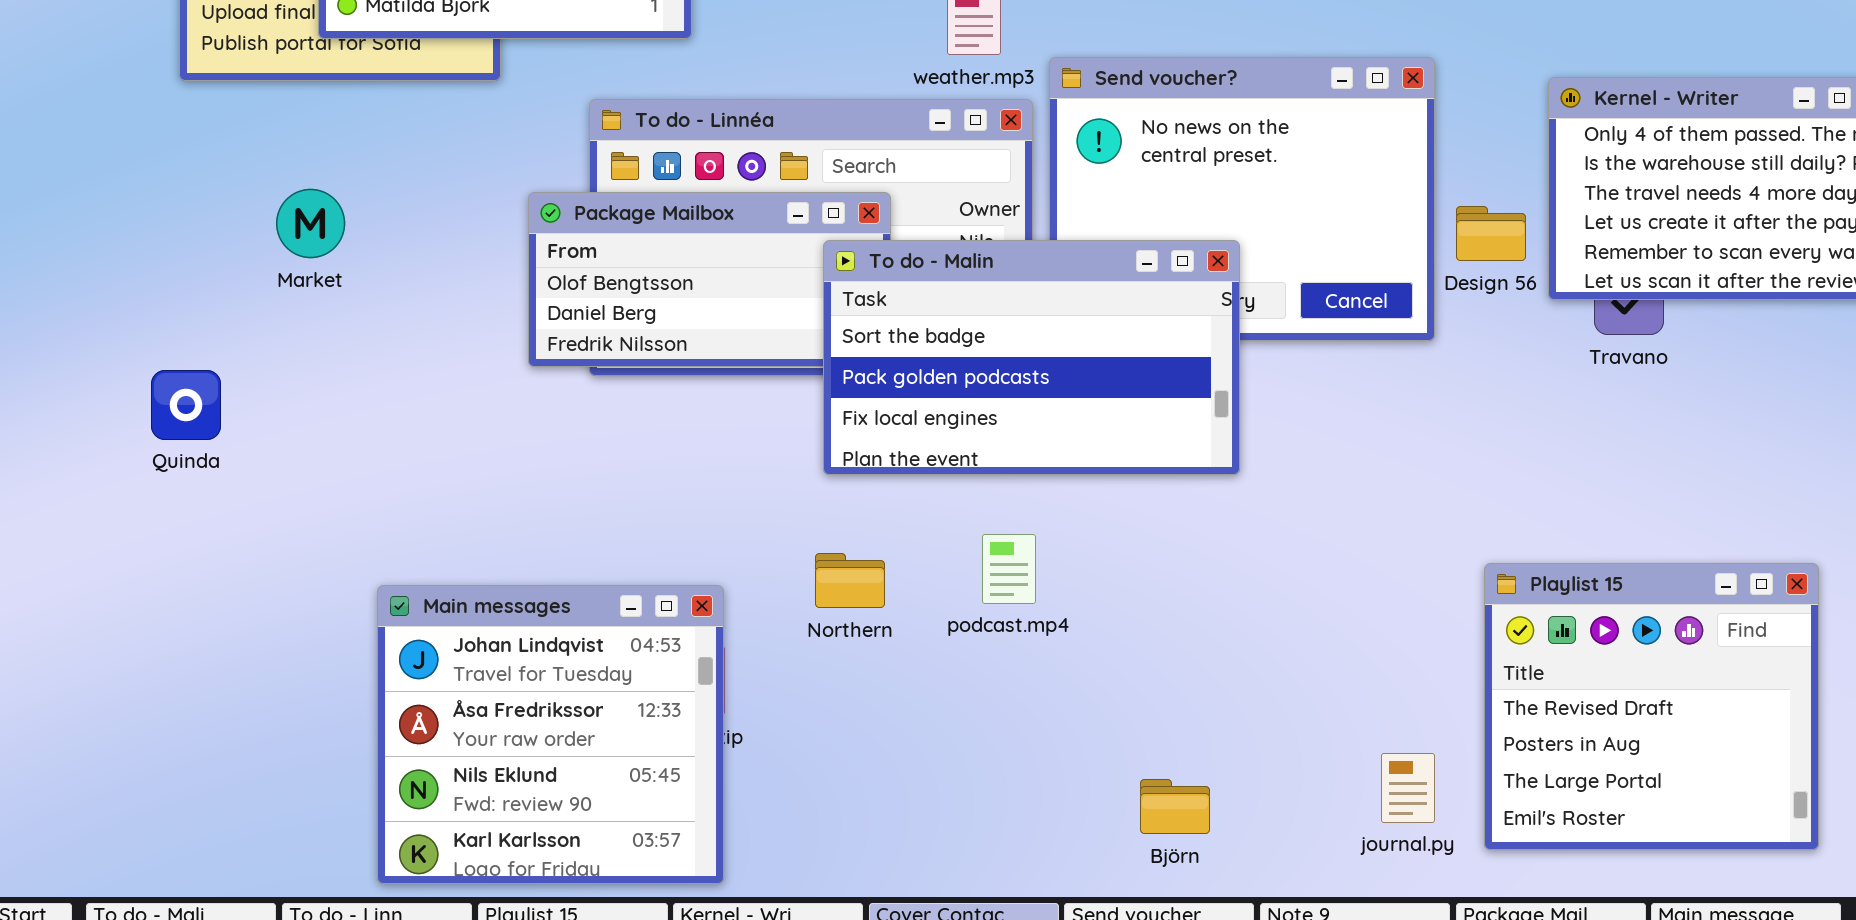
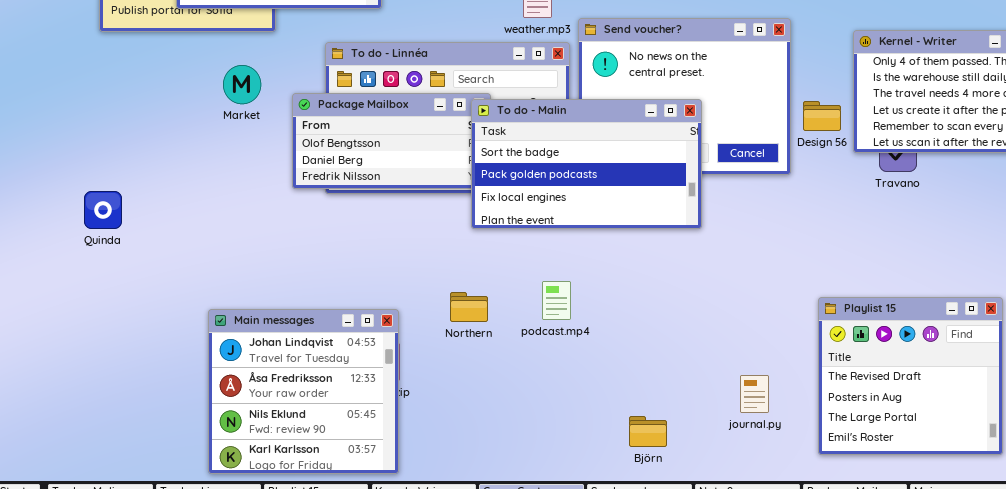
Market: [276,189,345,258] -> [223,65,261,104], moved
To do - Malin: [823,240,1240,475] -> [471,99,702,229], moved
journal.py: [1381,753,1435,823] -> [740,375,769,413], moved

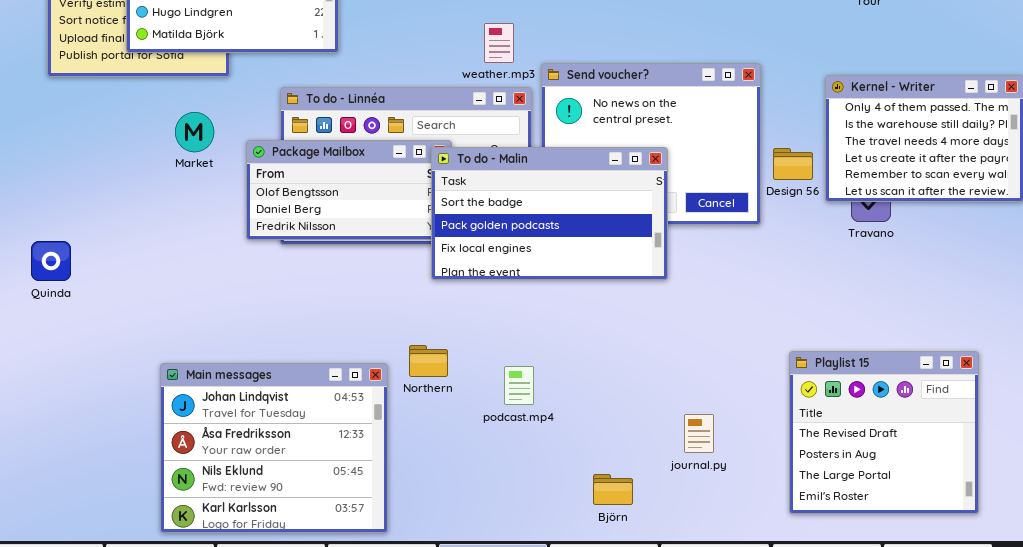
podcast.mp4: [542,281,571,320] -> [504,366,534,405], moved
Main messages: [208,309,399,474] -> [160,363,388,533], resized
journal.py: [740,375,769,413] -> [684,414,714,453], moved

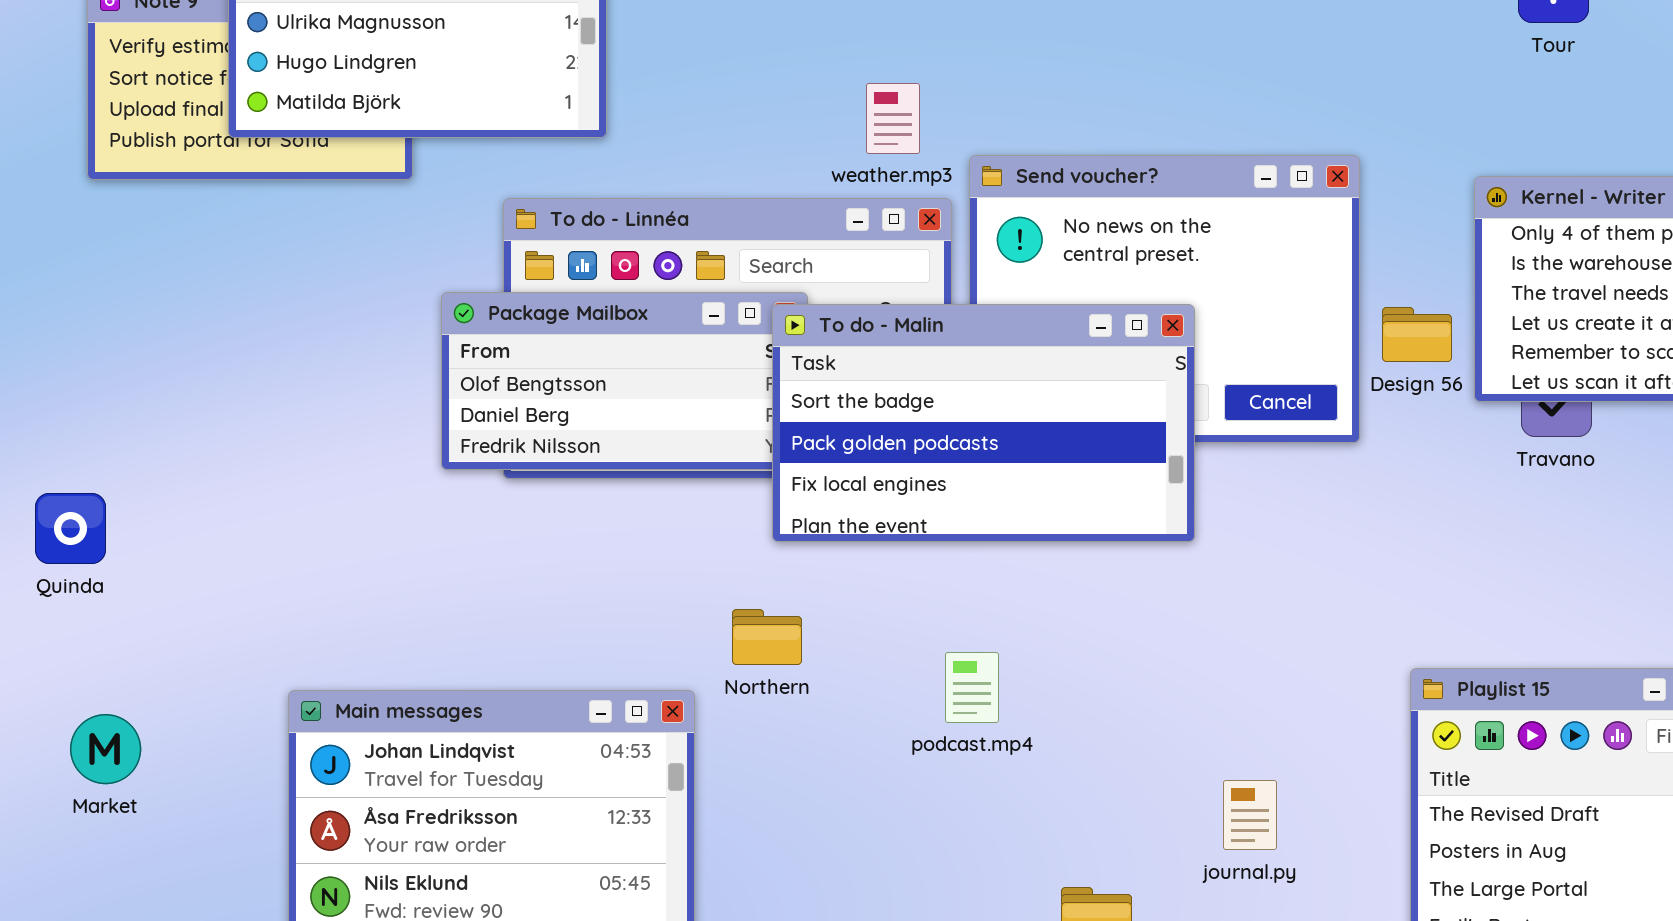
Market: [175,112,214,152] -> [70,714,141,784], moved
Quinda: [31,241,71,281] -> [35,493,106,564], moved
Northern: [409,345,448,377] -> [732,609,802,665], moved
podcast.mp4: [504,366,534,405] -> [945,652,999,723], moved

